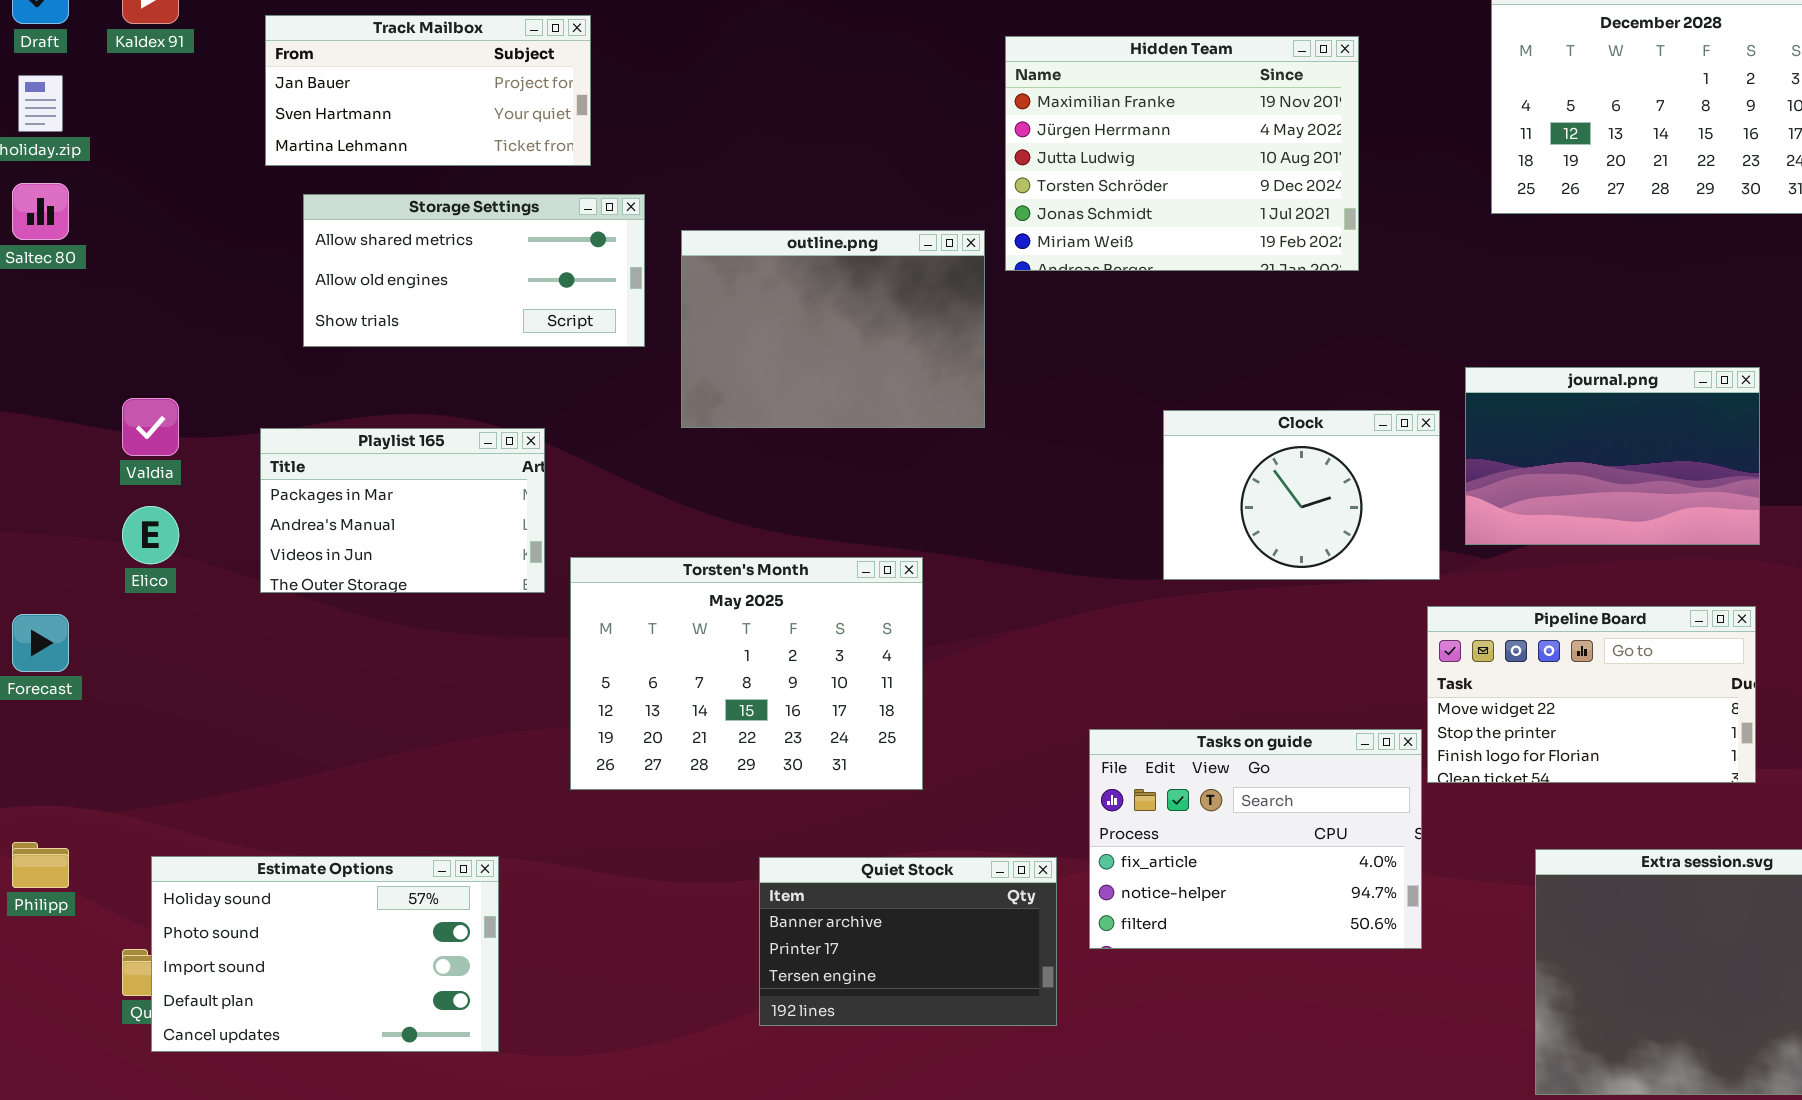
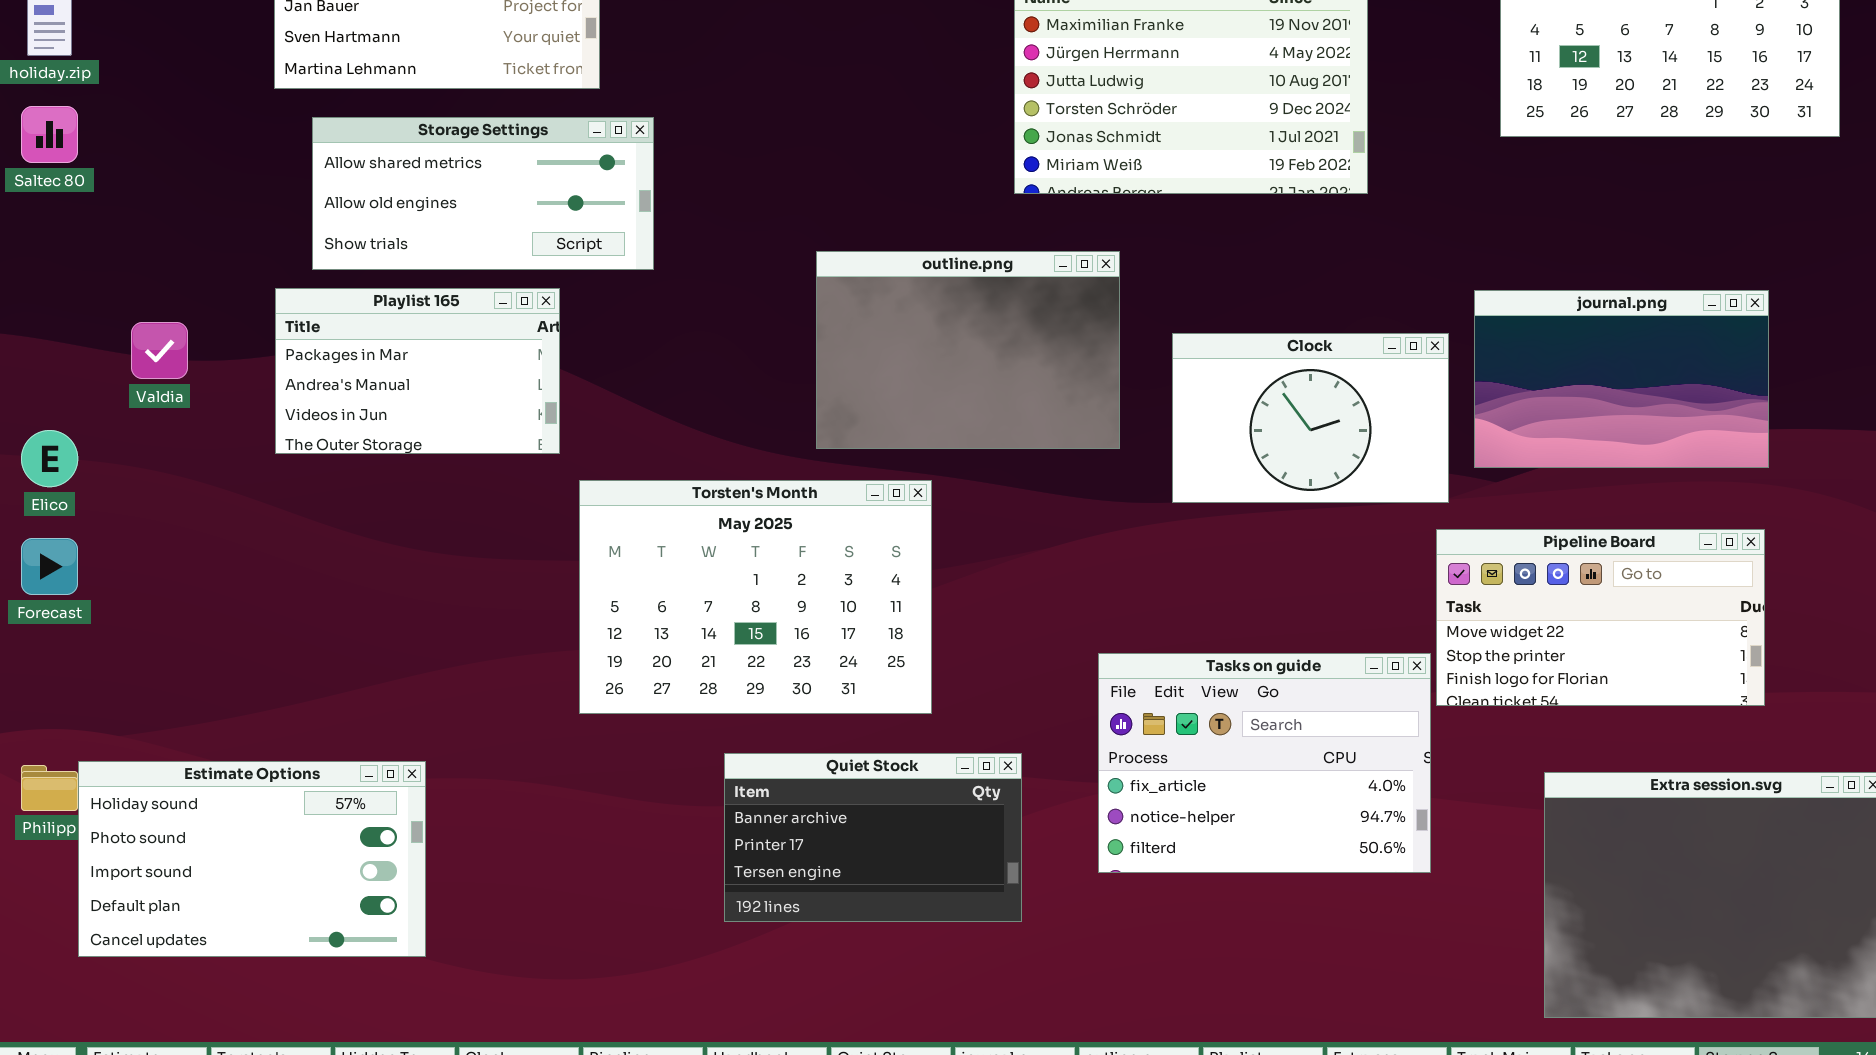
outline.png: [681,230,985,428] -> [816,251,1120,449], moved
Playlist 165: [260,428,545,593] -> [275,288,560,454], moved
Elico: [122,506,179,564] -> [21,430,78,487], moved
Estimate Options: [151,856,499,1052] -> [78,761,426,957], moved
Quiet Stock: [759,857,1057,1026] -> [724,753,1022,922], moved

